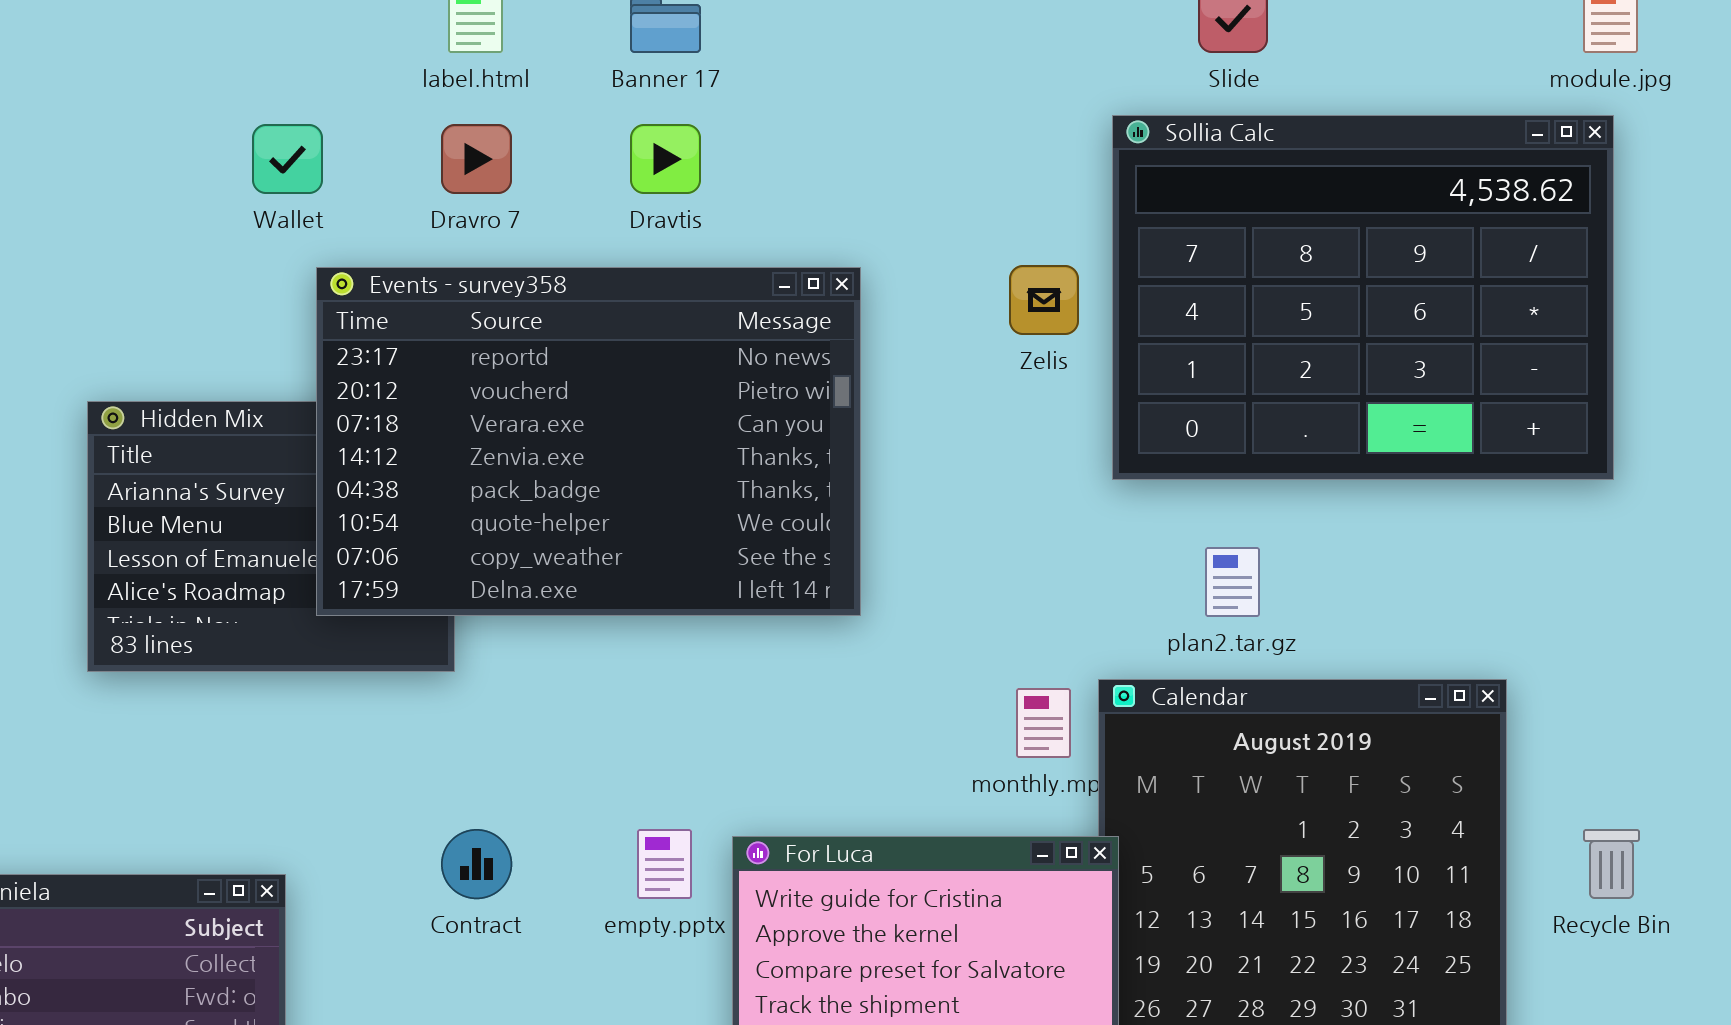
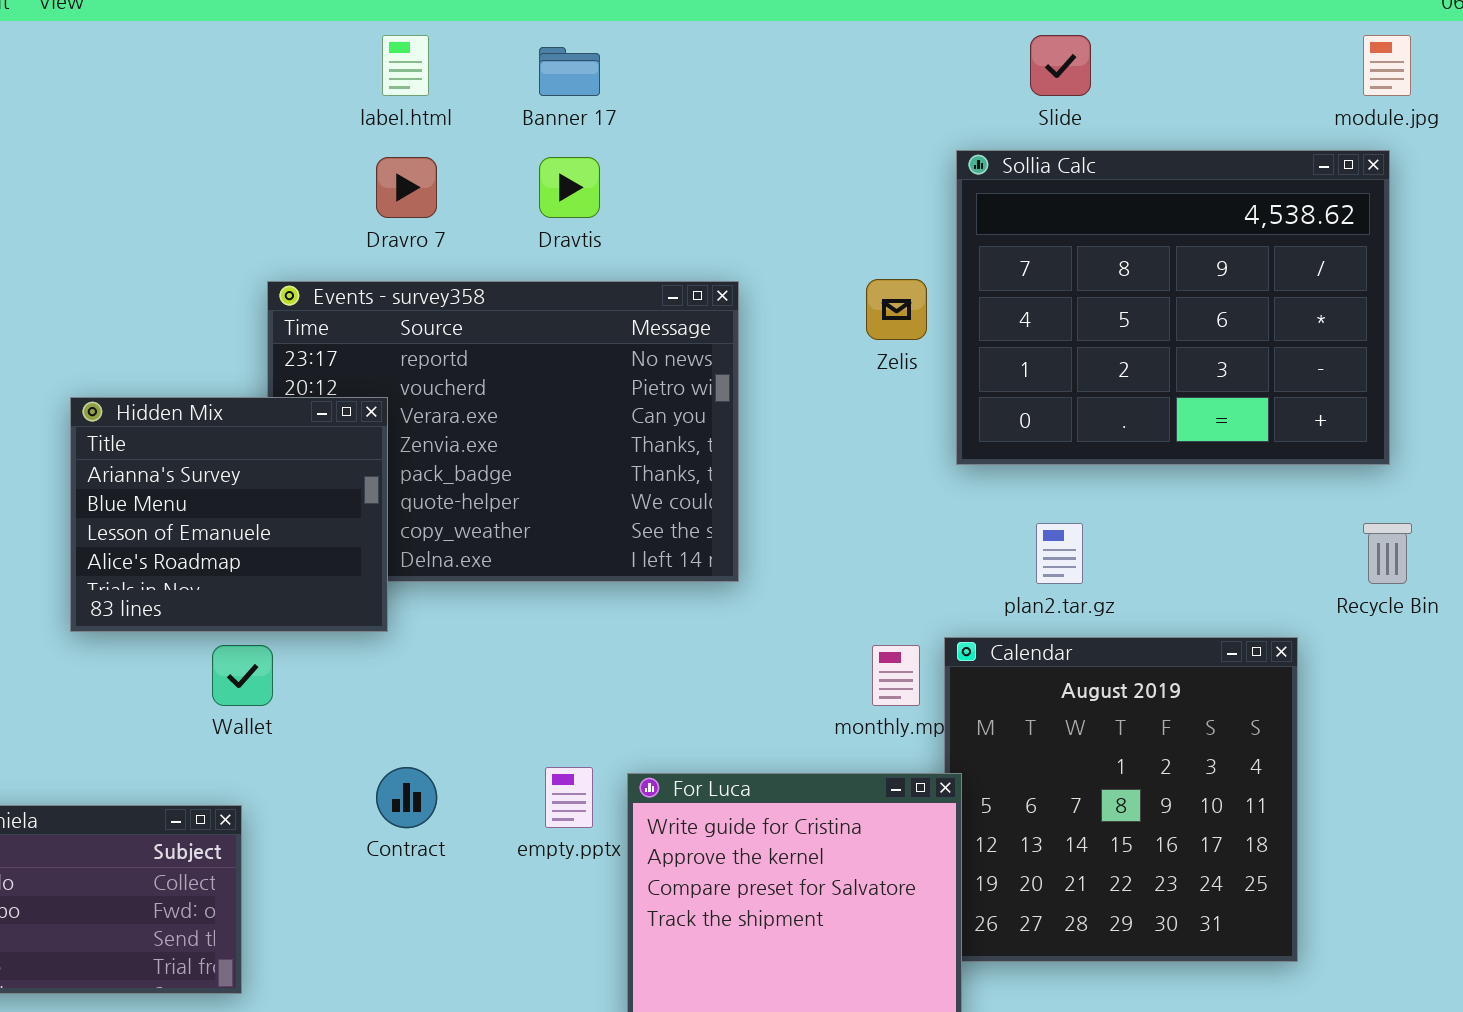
Wallet: [252,124,323,194] -> [212,645,273,706], moved
Hidden Mix: [87,401,455,672] -> [70,397,388,632], raised
Recycle Bin: [1583,829,1640,899] -> [1363,523,1412,584], moved

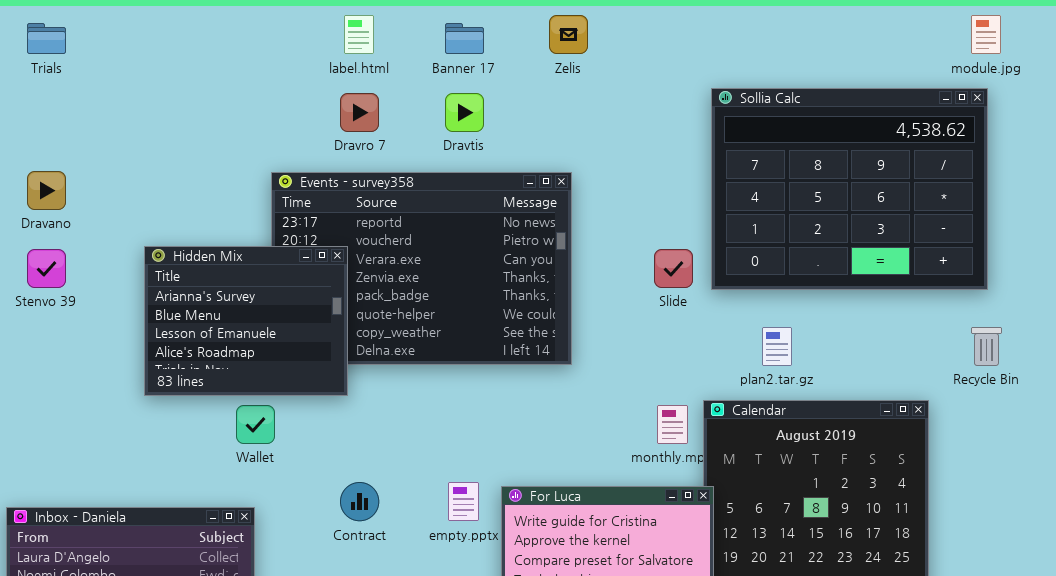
Slide: [1030,35,1091,96] -> [654,249,693,288], moved
Zelis: [866,279,927,340] -> [549,15,588,54], moved

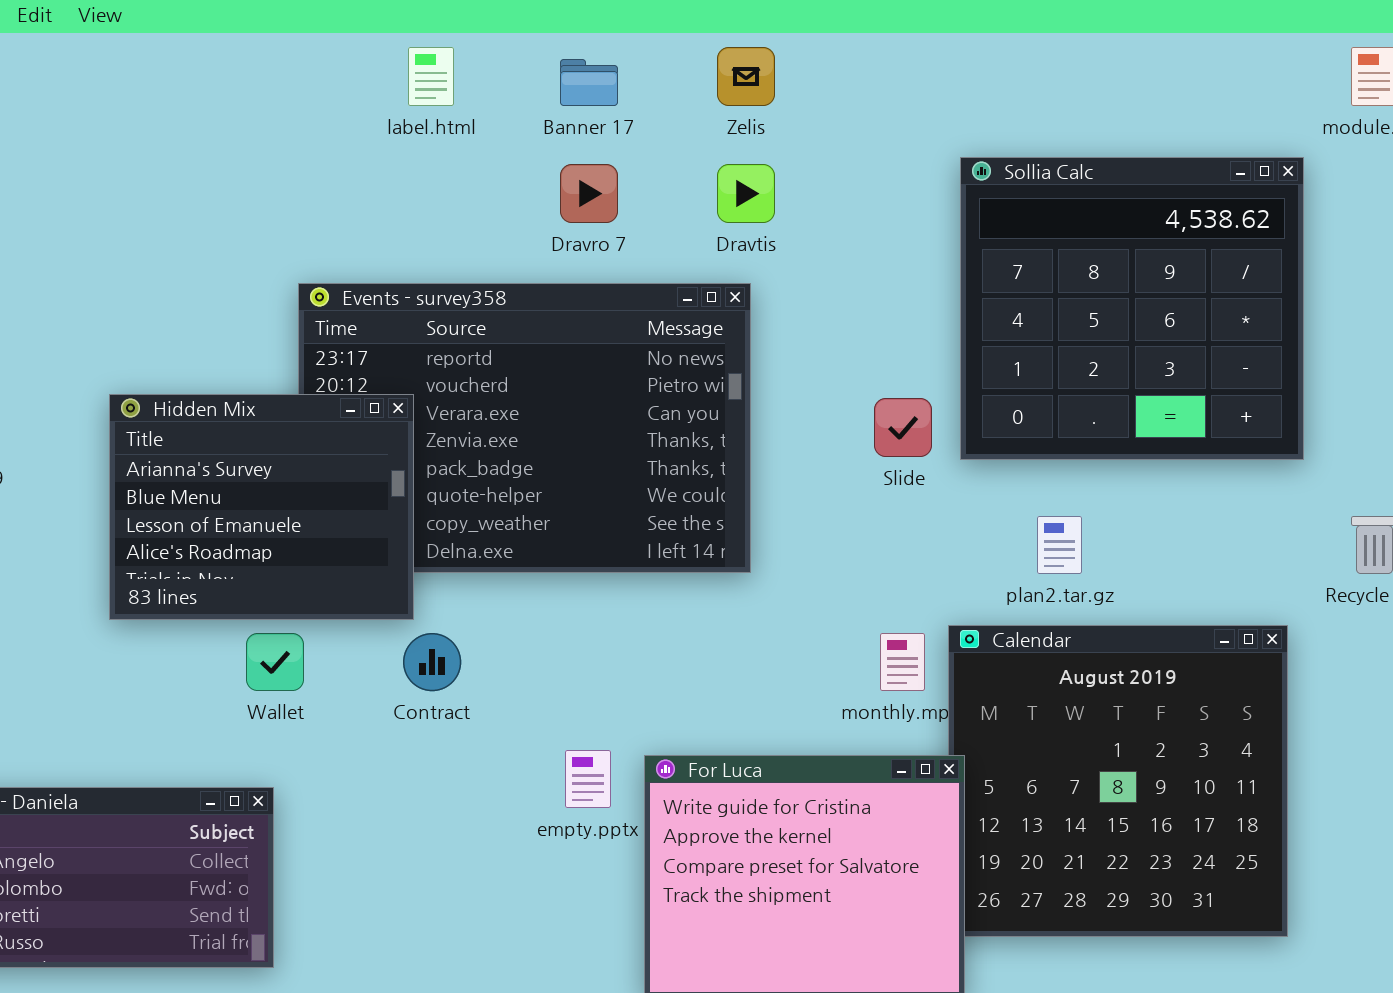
Sollia Calc: [711,88,988,290] -> [960,157,1304,460], resized
Dravro 7: [340,93,379,132] -> [560,164,618,223], moved
Dravtis: [445,93,484,132] -> [717,164,775,223], moved
Contract: [340,482,379,521] -> [403,633,461,691], moved

